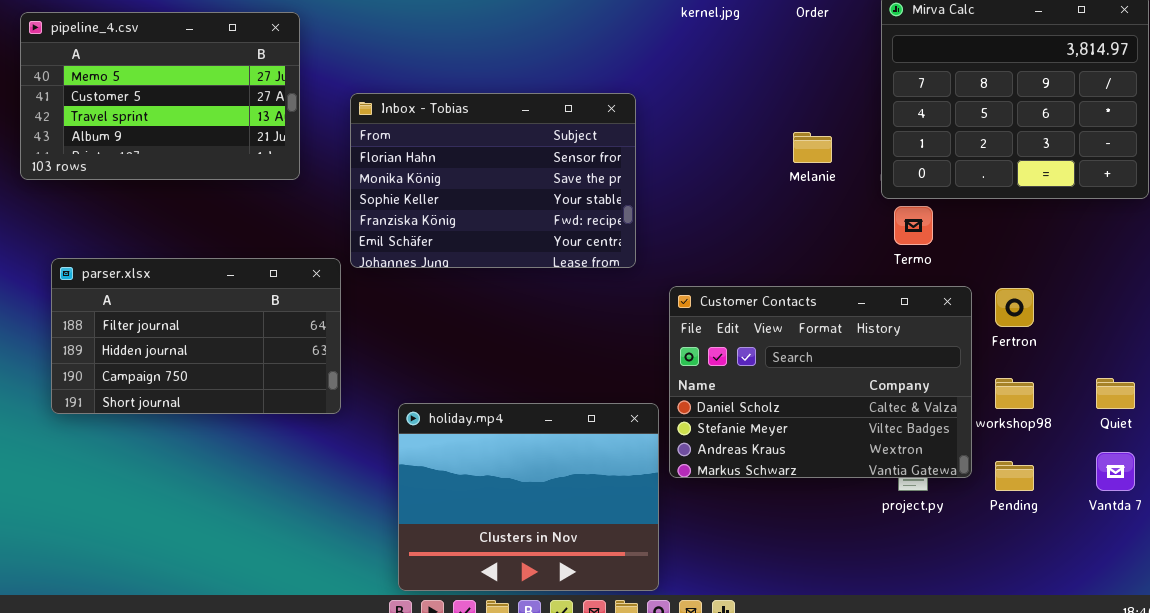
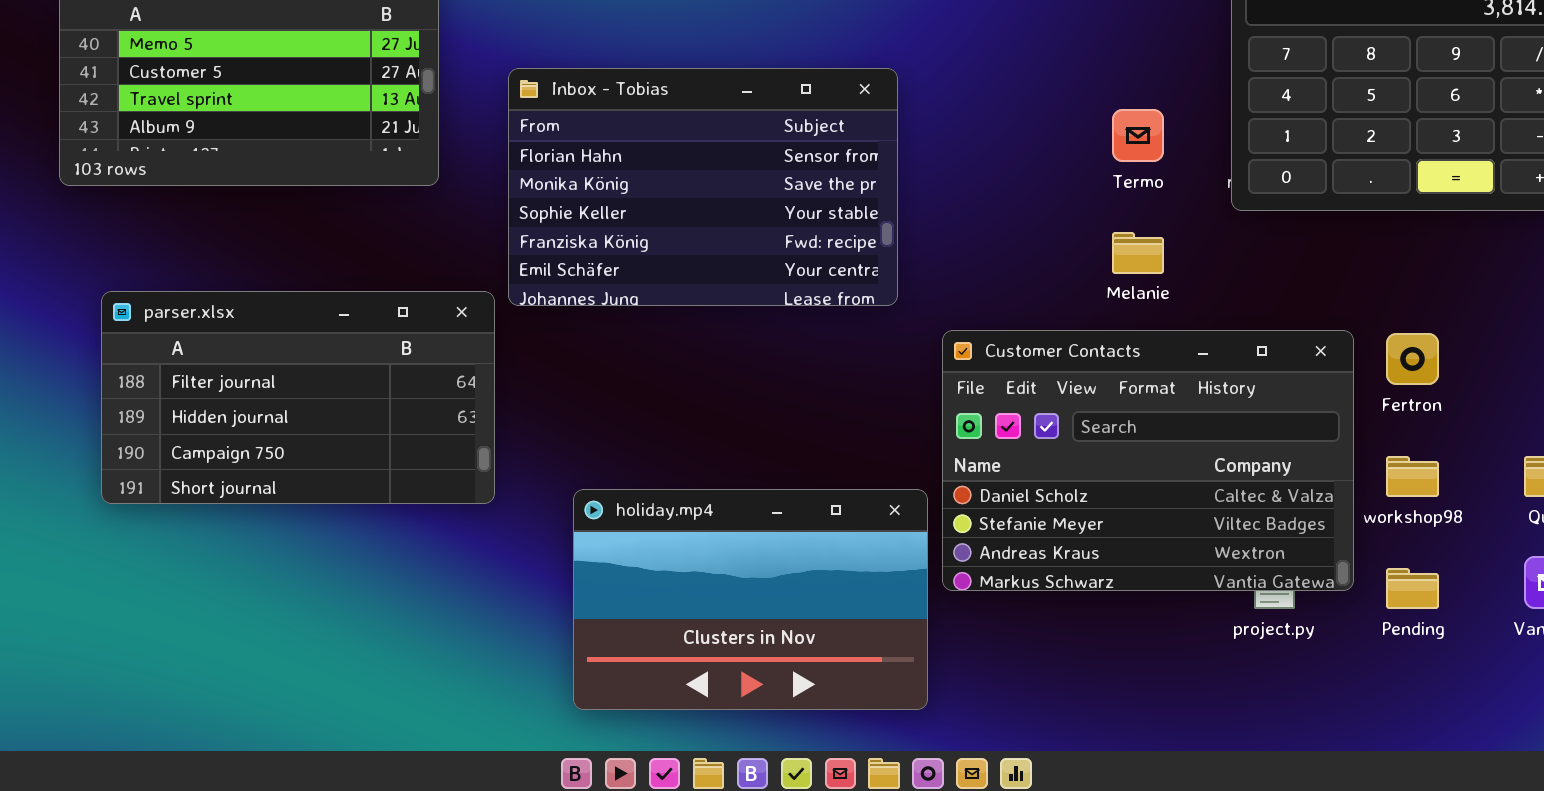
Melanie: [793,132,832,163] -> [1112,232,1164,274], moved
Termo: [894,206,933,245] -> [1112,109,1164,162], moved
holiday.mp4: [398,403,659,591] -> [573,489,928,710], resized

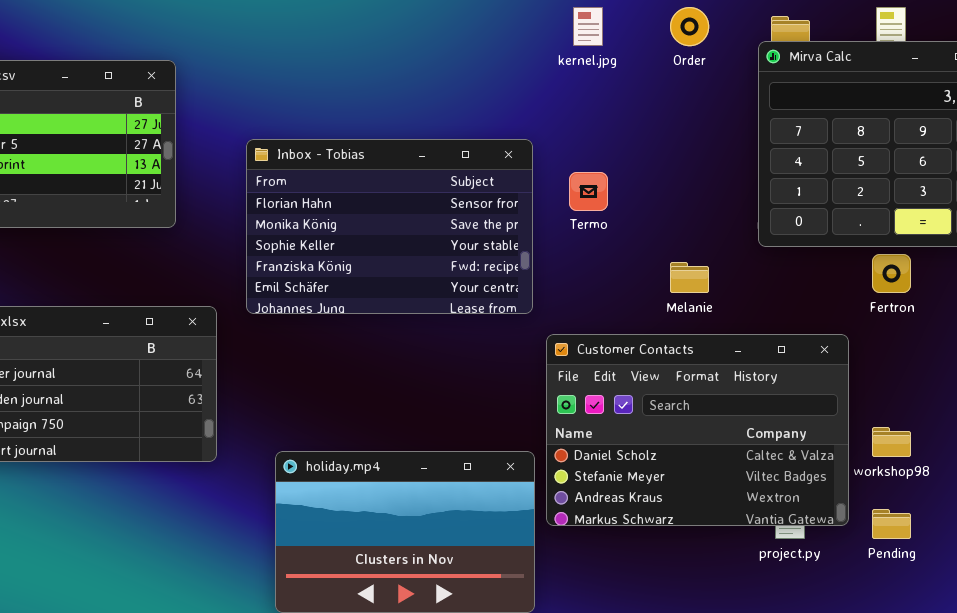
Inbox - Tobias: [508,68,898,306] -> [246,139,533,314], moved
Termo: [1112,109,1164,162] -> [569,172,608,211], moved
Fertron: [1386,333,1439,385] -> [872,254,911,293], moved

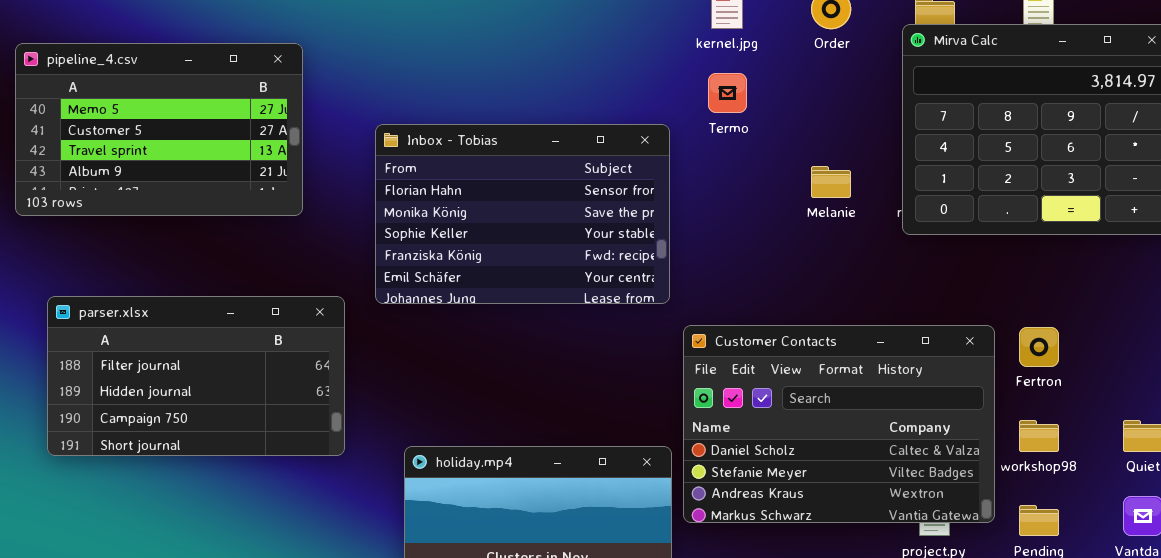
Termo: [569,172,608,211] -> [708,73,747,113], moved
Fertron: [872,254,911,293] -> [1019,327,1059,367], moved
Melanie: [670,262,709,293] -> [811,166,851,198], moved

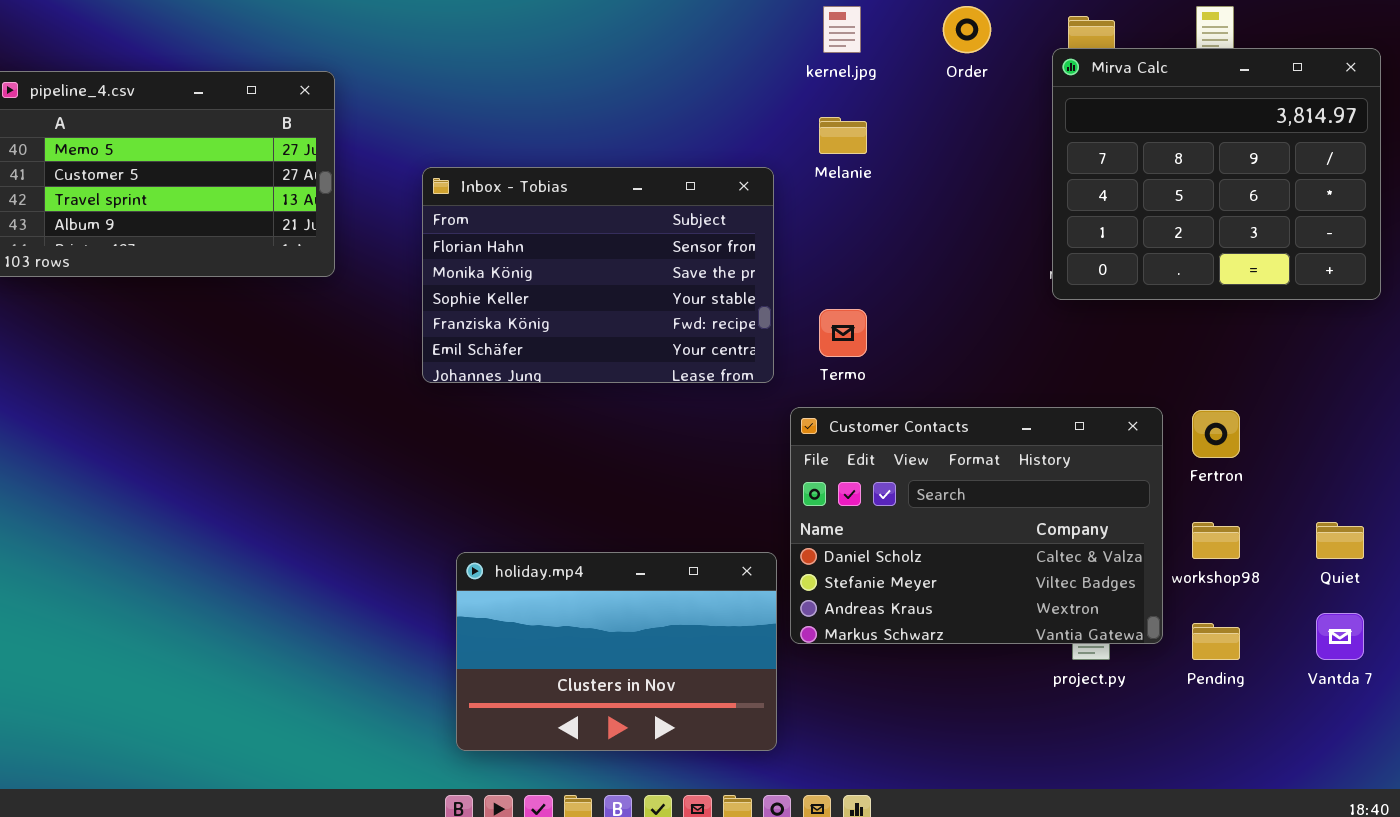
Termo: [708,73,747,113] -> [819,309,867,357], moved
Melanie: [811,166,851,198] -> [819,117,867,154], moved
parser.xlsx: [47,296,345,456] -> none, closed

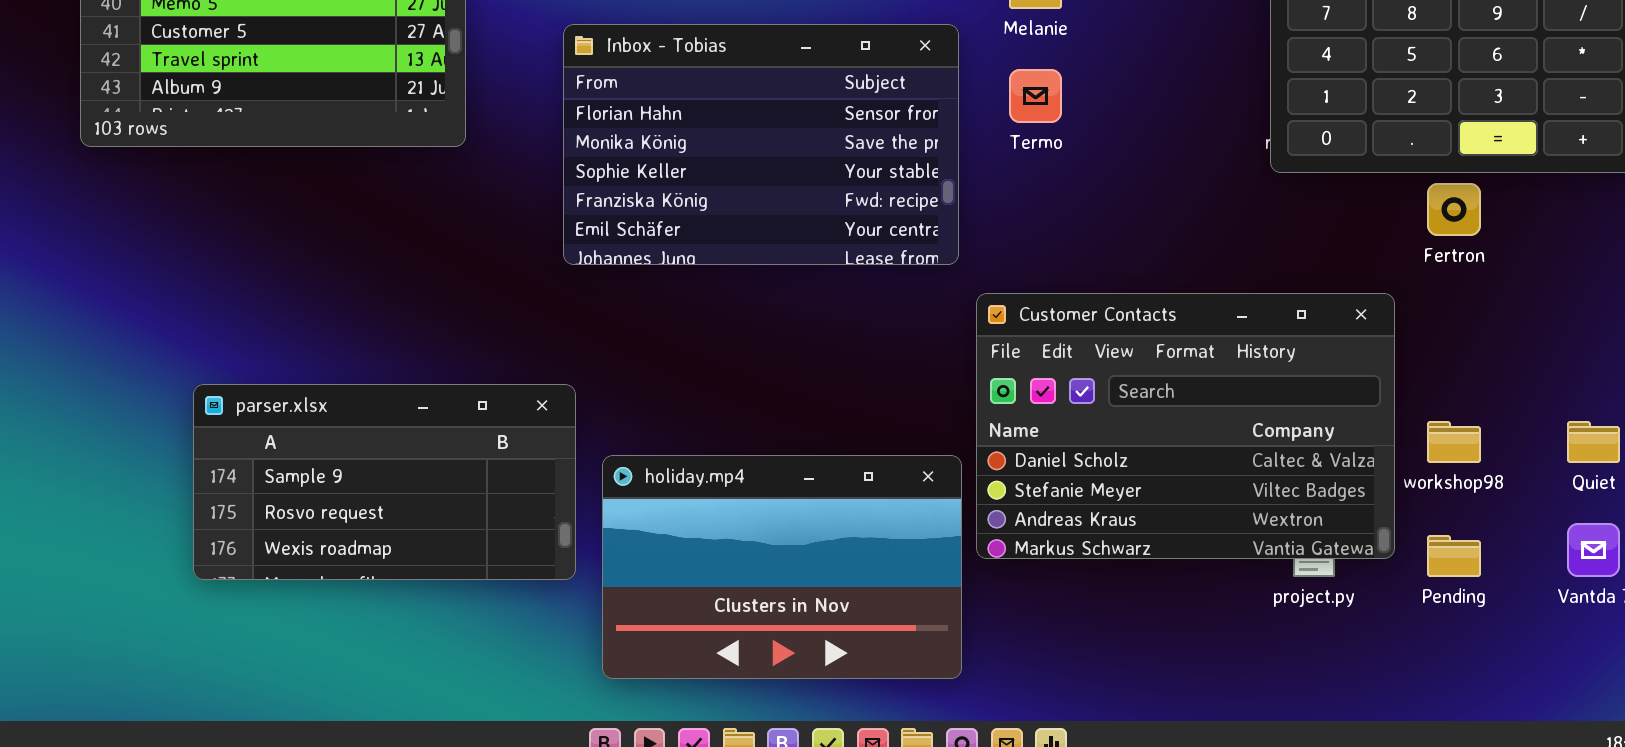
Termo: [819,309,867,357] -> [1009,69,1062,123], moved
Fertron: [1192,410,1240,458] -> [1427,183,1481,236], moved
parser.xlsx: none -> [193,384,576,580], opened

